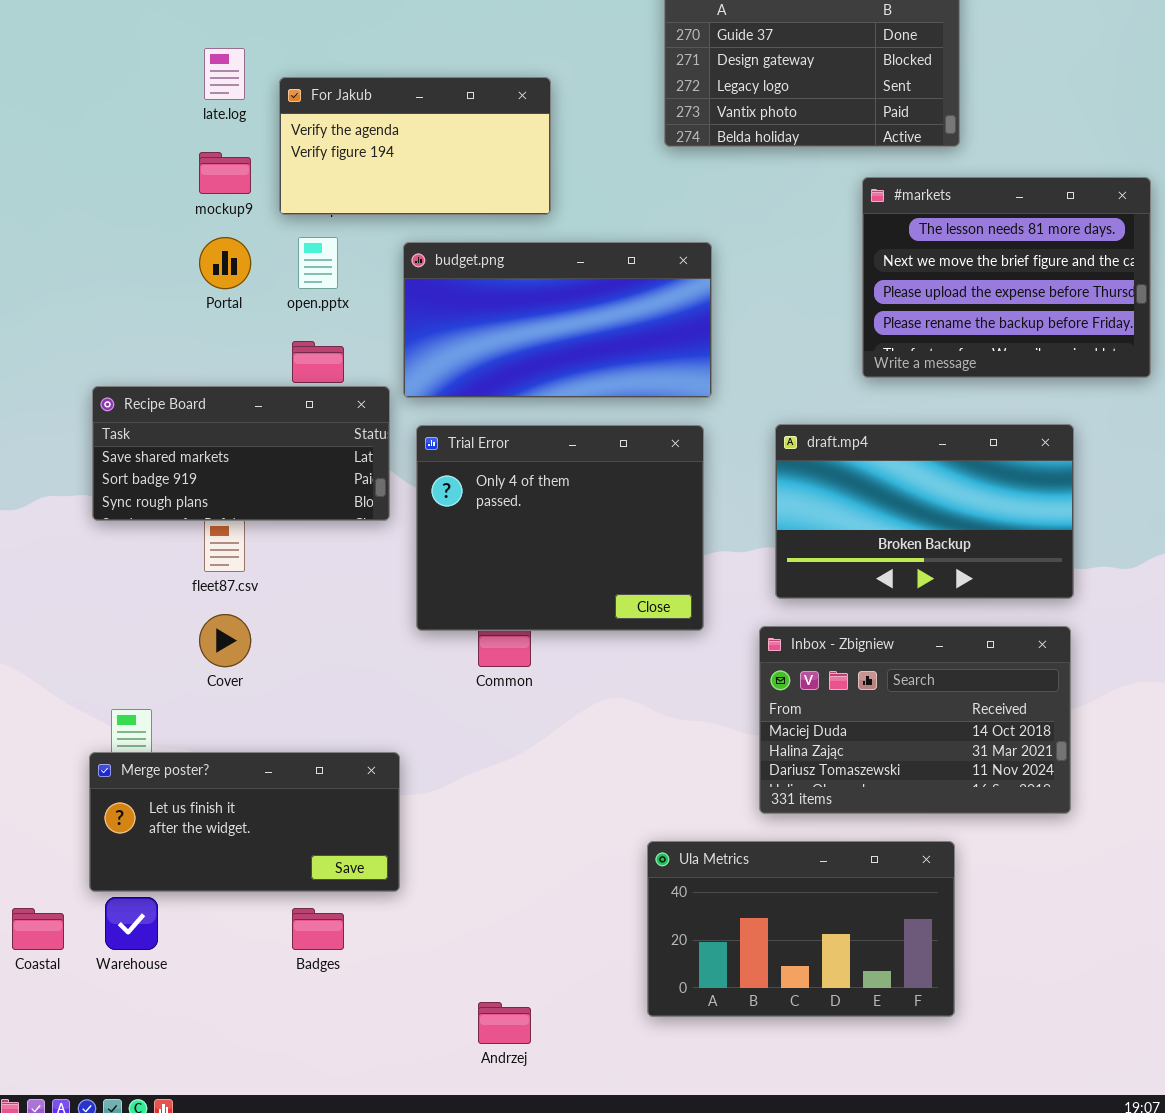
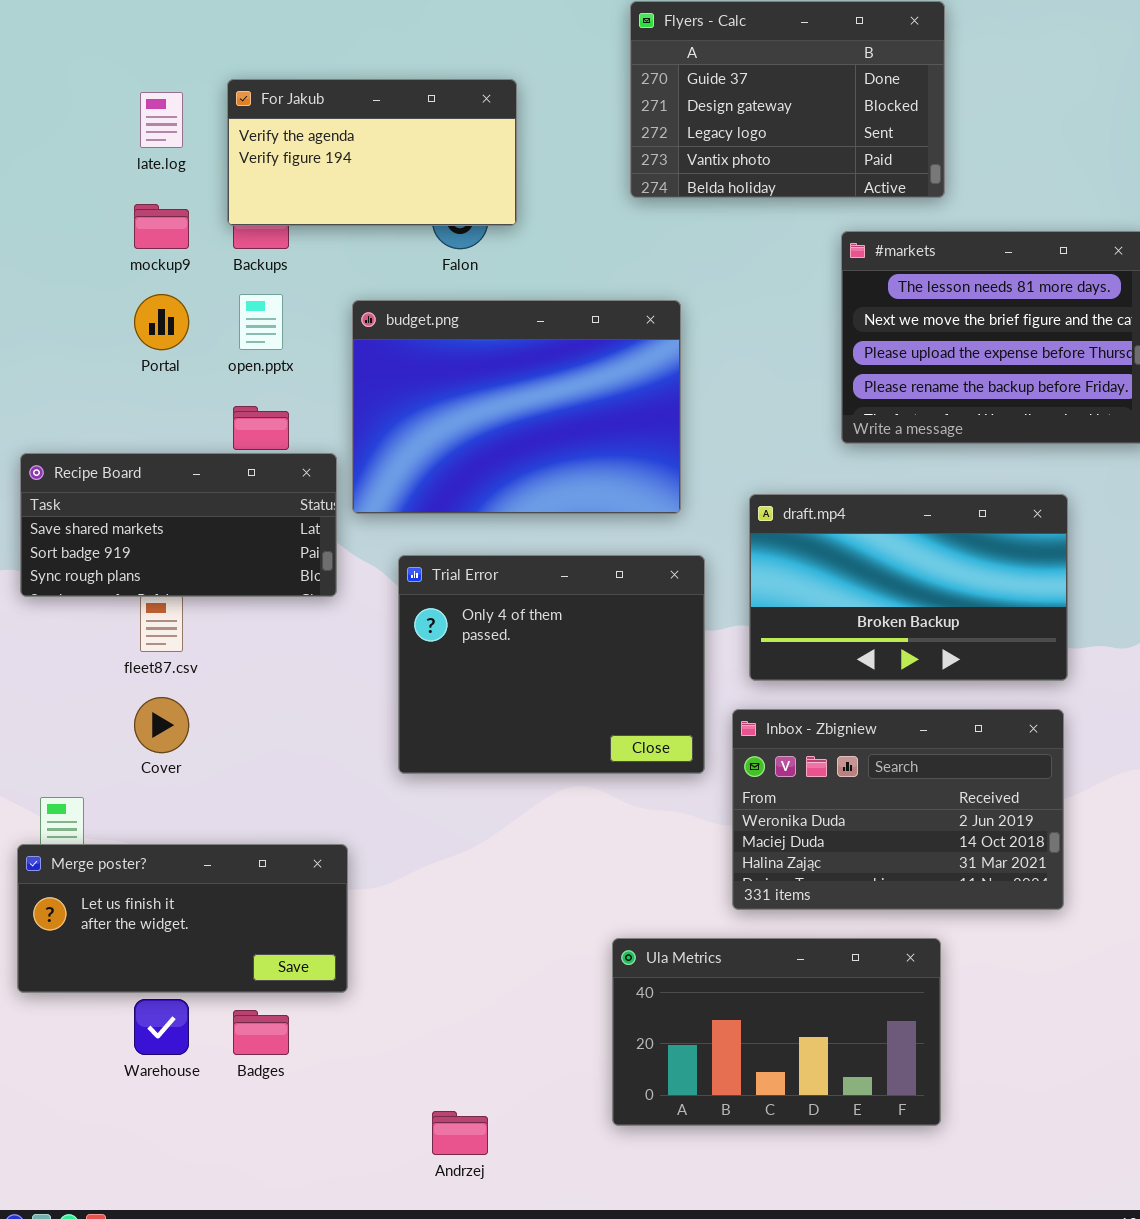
For Jakub: [279,77,551,215] -> [227,79,517,226], moved
budget.png: [403,242,712,398] -> [352,300,681,514], resized
Trial Error: [416,425,704,631] -> [398,555,705,774], moved
Inbox - Zbigniew: [759,626,1071,814] -> [732,709,1064,910], scrolled up 1 row
Warehouse: [105,897,158,950] -> [134,999,189,1055], moved

